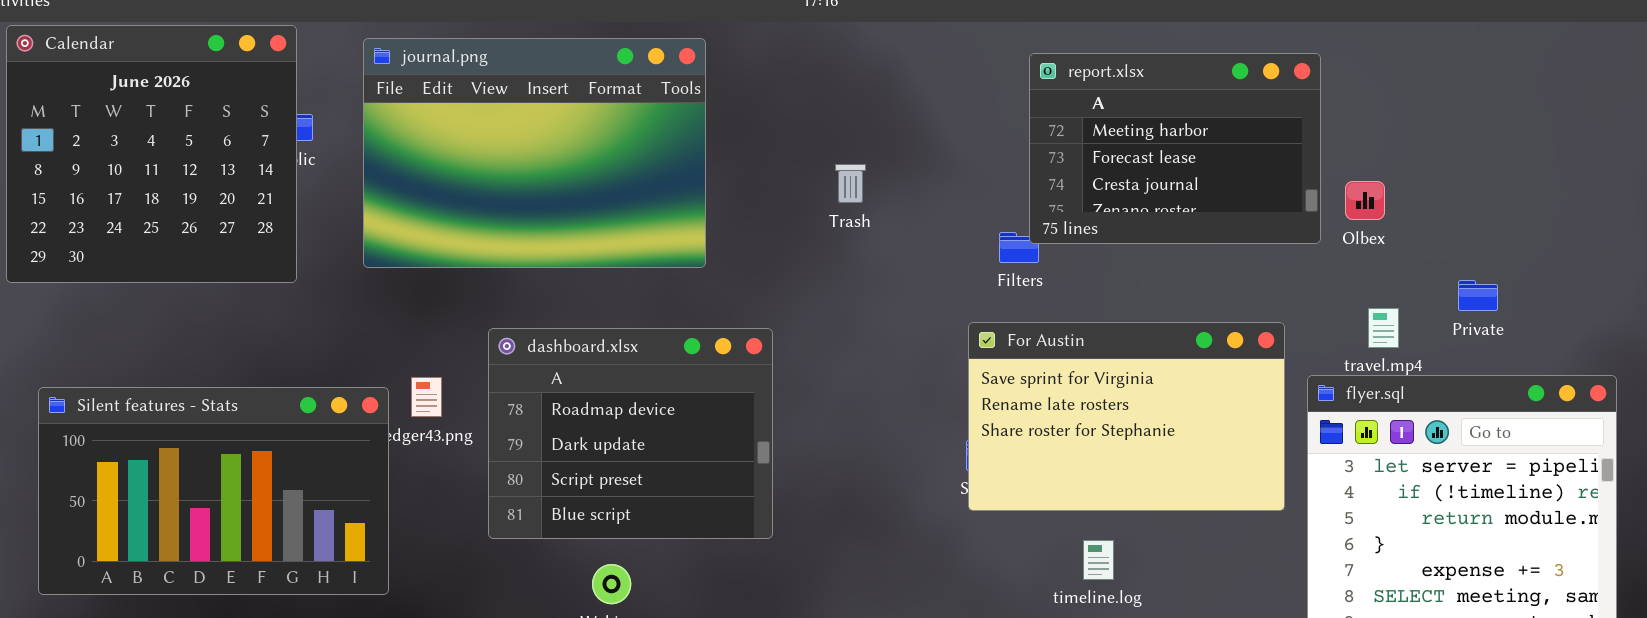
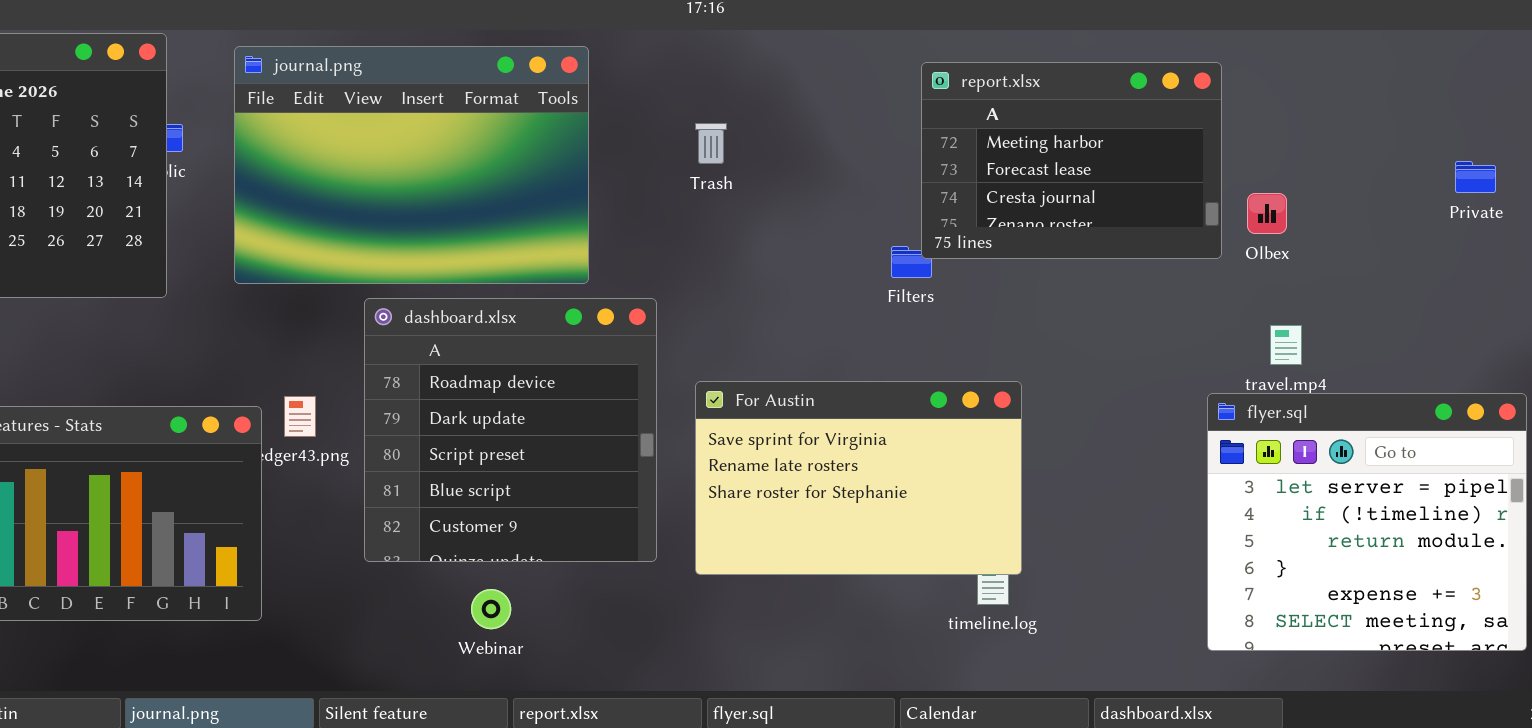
Trash: [835,164,866,203] -> [695,123,727,164], moved
Private: [1458,280,1498,311] -> [1455,161,1496,193], moved
For Austin: [968,322,1285,511] -> [695,381,1022,575], moved
dashboard.xlsx: [488,328,773,539] -> [364,298,657,562], resized

